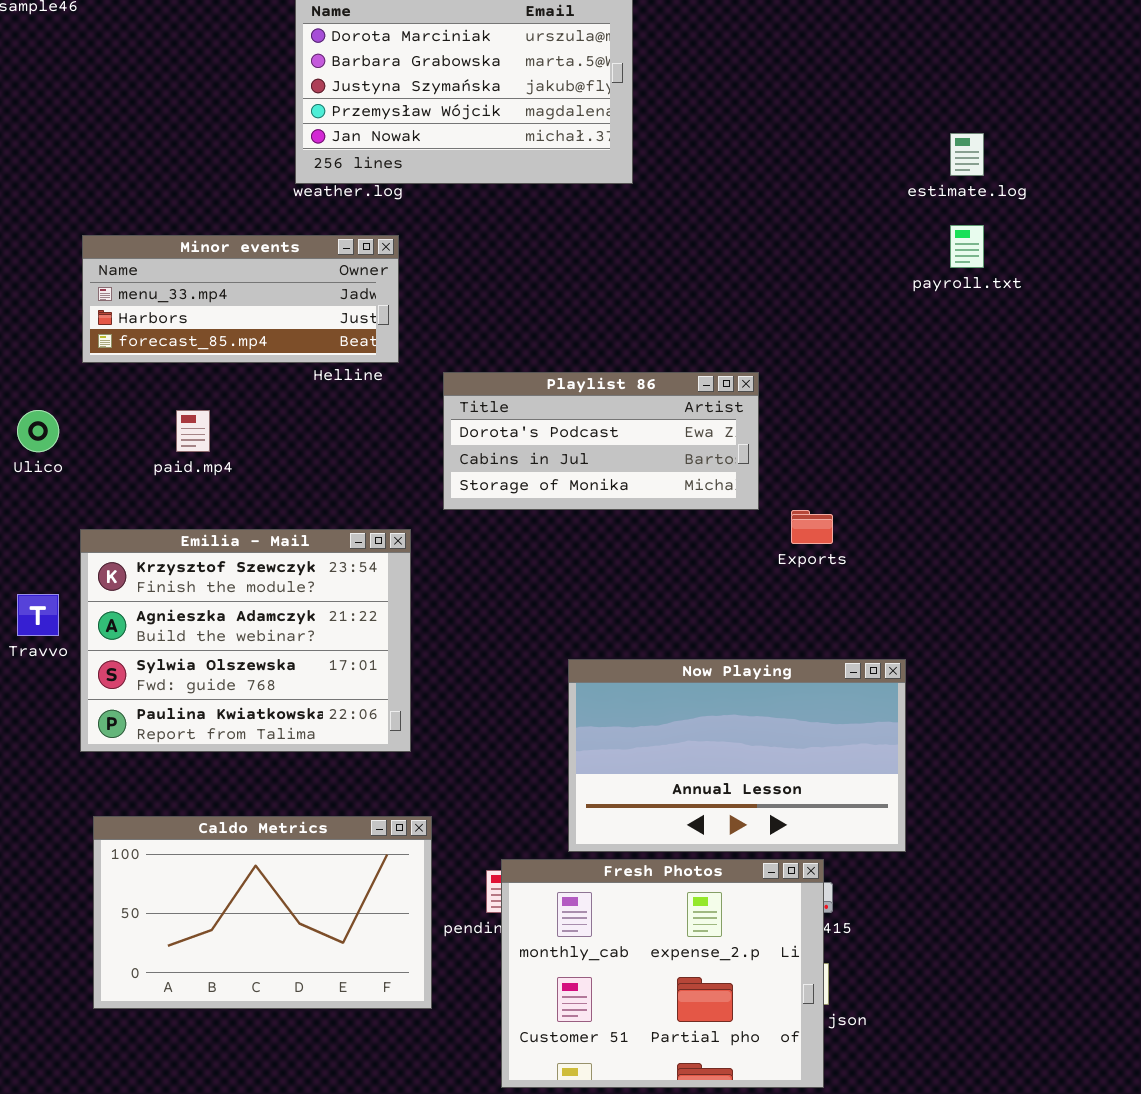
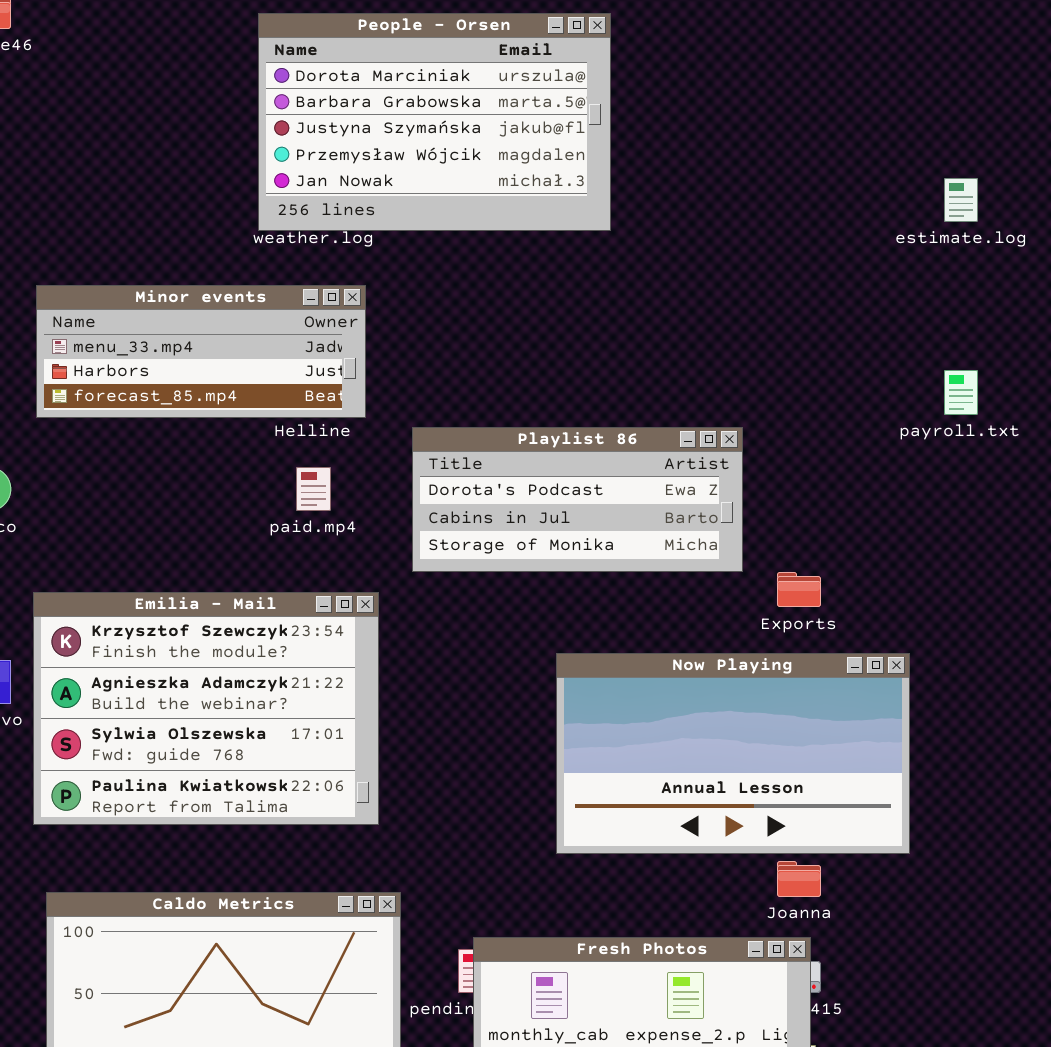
payroll.txt: [950,225,984,268] -> [944,370,978,415], moved
paid.mp4: [176,410,210,452] -> [296,467,331,511], moved
Now Playing: [568,659,906,852] -> [556,653,910,854], moved

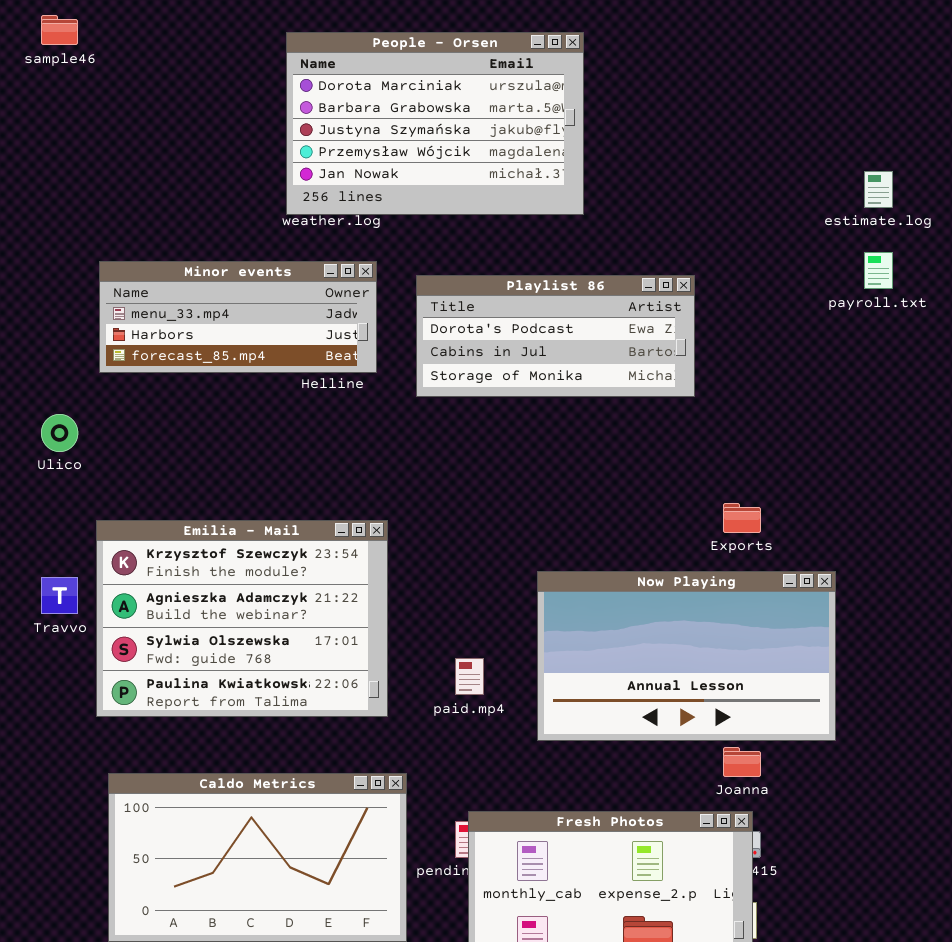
payroll.txt: [944,370,978,415] -> [864,252,893,289], moved
Playlist 86: [412,427,743,572] -> [416,275,695,397], moved
paid.mp4: [296,467,331,511] -> [455,658,484,695], moved

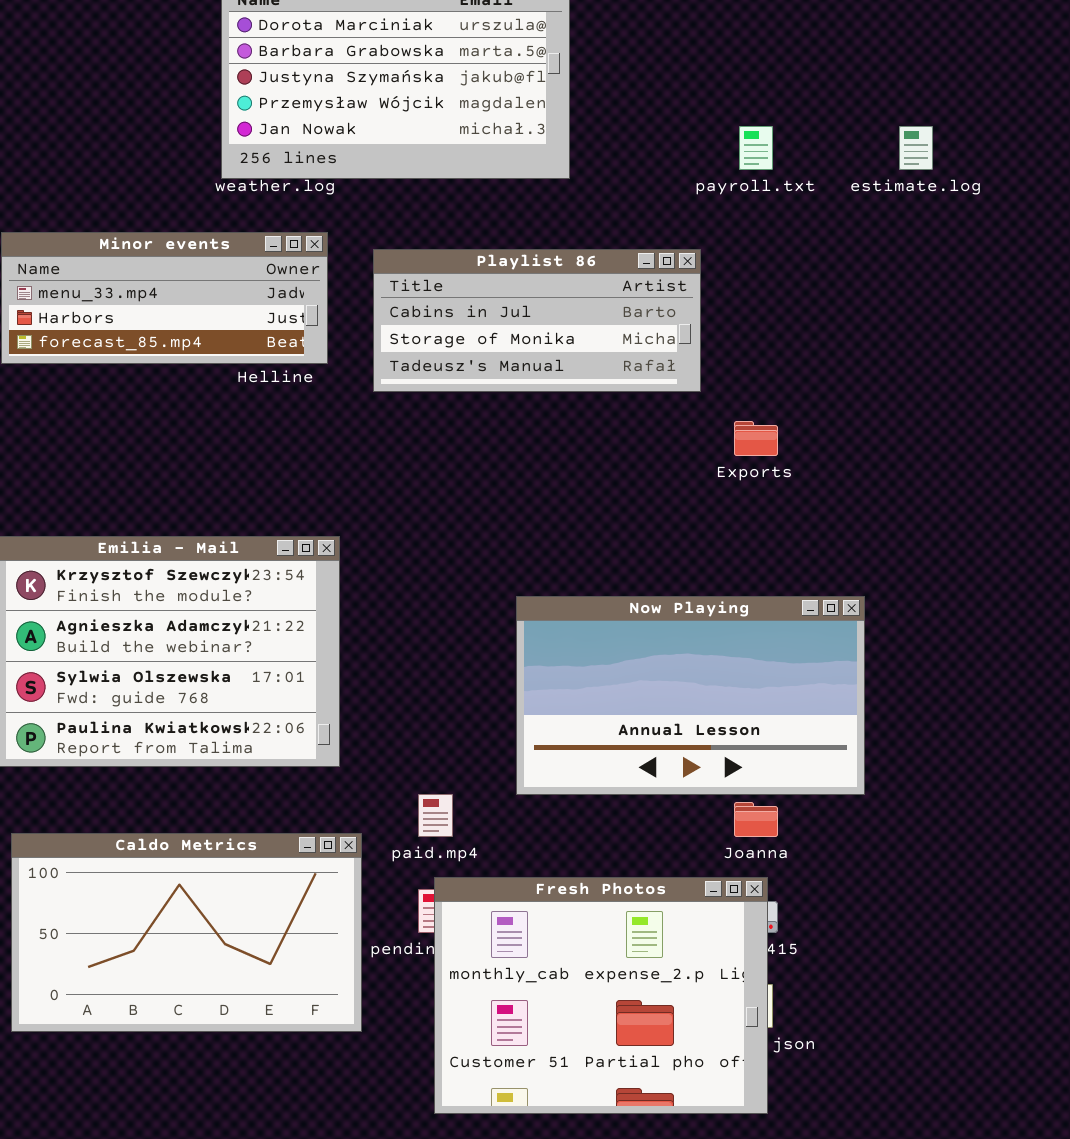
payroll.txt: [864,252,893,289] -> [739,126,773,170], moved
Playlist 86: [416,275,695,397] -> [373,249,701,392], scrolled down 1 row
Exports: [723,503,761,533] -> [734,421,778,456], moved
paid.mp4: [455,658,484,695] -> [418,794,453,837], moved

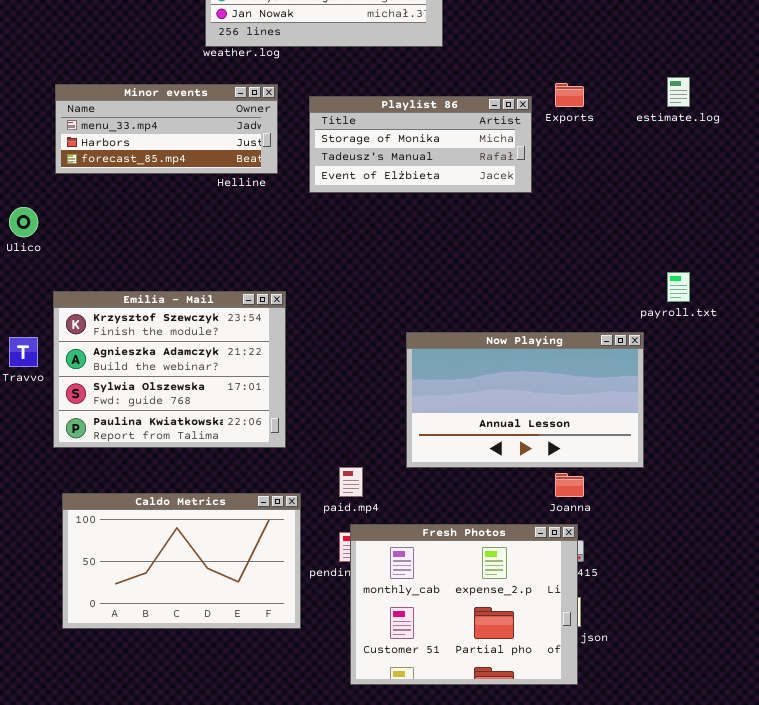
payroll.txt: [739,126,773,170] -> [667,272,690,302], moved
estimate.log: [899,126,933,170] -> [667,77,690,107], moved
Playlist 86: [373,249,701,392] -> [309,96,532,193], scrolled down 1 row
Exports: [734,421,778,456] -> [555,83,584,107], moved

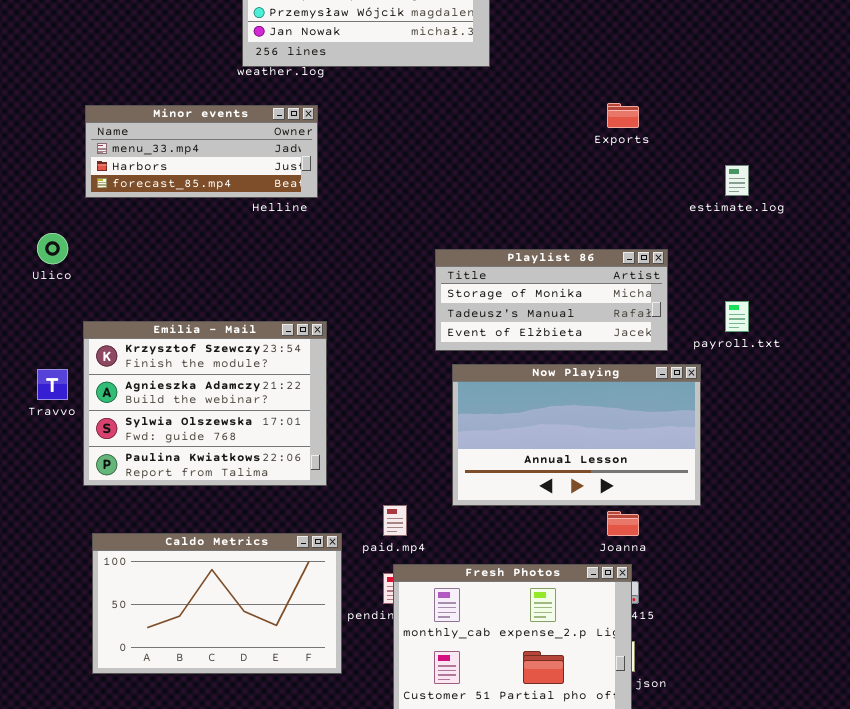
estimate.log: [667,77,690,107] -> [725,165,749,196], moved
Playlist 86: [309,96,532,193] -> [435,249,668,351], moved

